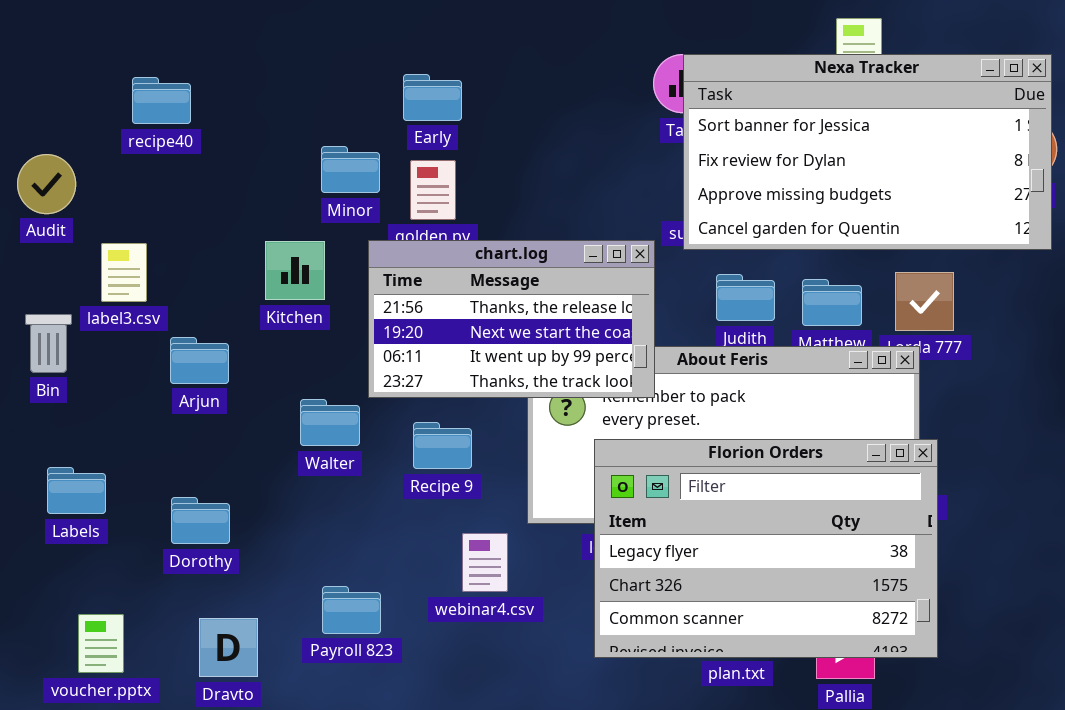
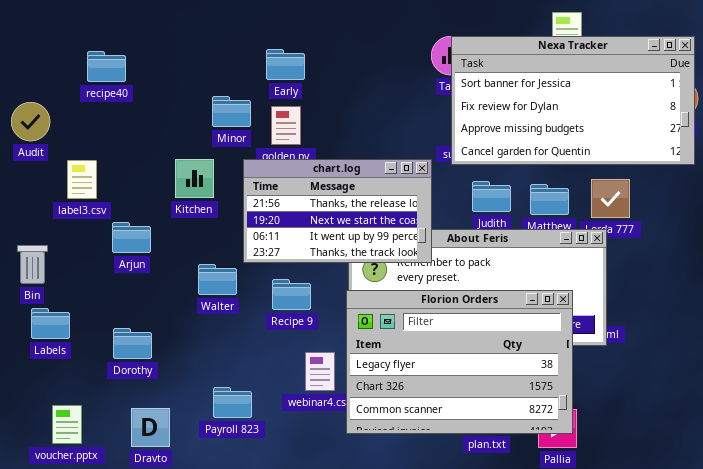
Bin: [25,314,72,373] -> [17,245,48,284], moved
Florion Orders: [594,439,938,658] -> [346,290,573,434], moved

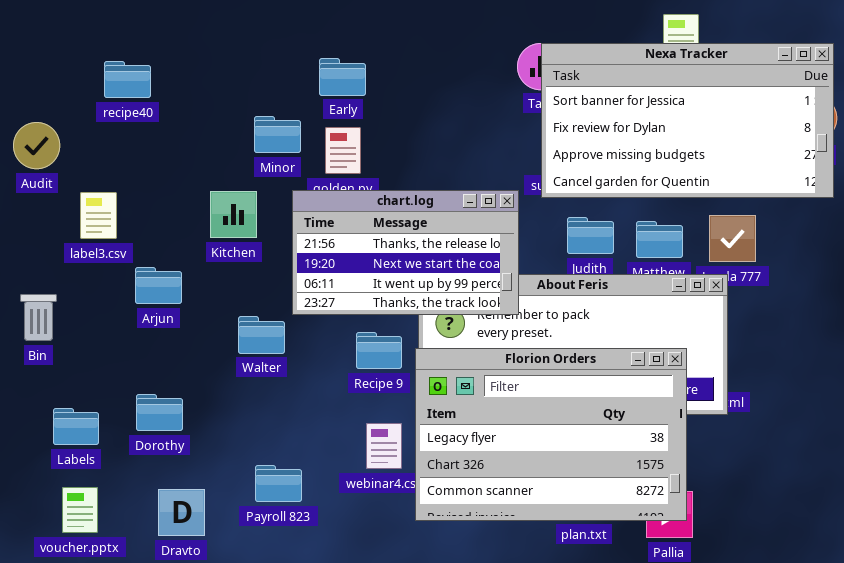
Recipe 9: [272,279,311,310] -> [356,332,402,369], moved
Labels: [31,308,70,339] -> [53,408,99,445], moved

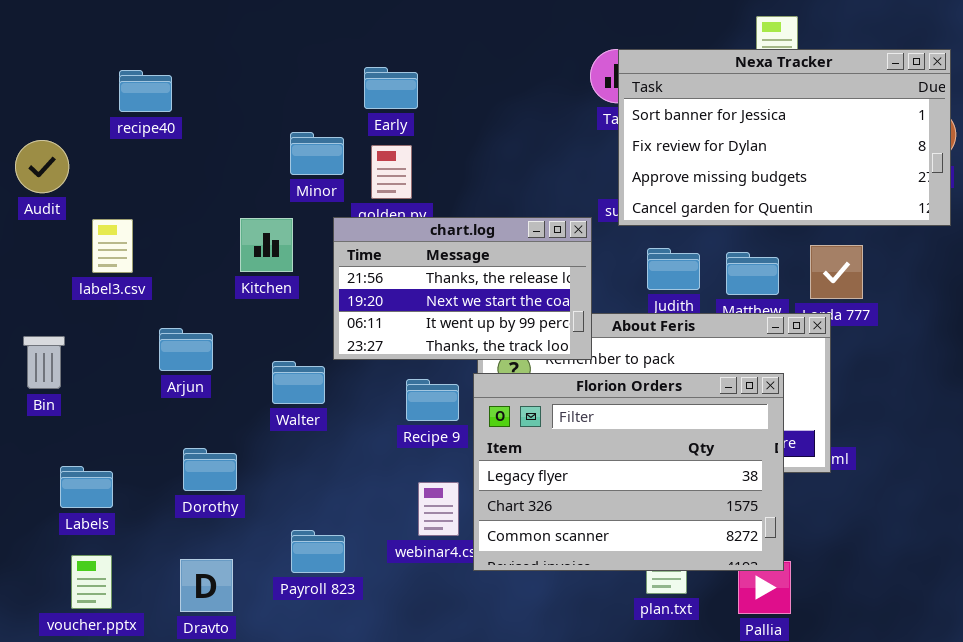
Arjun: [135,267,182,304] -> [159,328,213,371], moved
Florion Orders: [415,348,687,521] -> [473,373,784,571], moved
Dorothy: [136,394,183,431] -> [183,448,237,491], moved

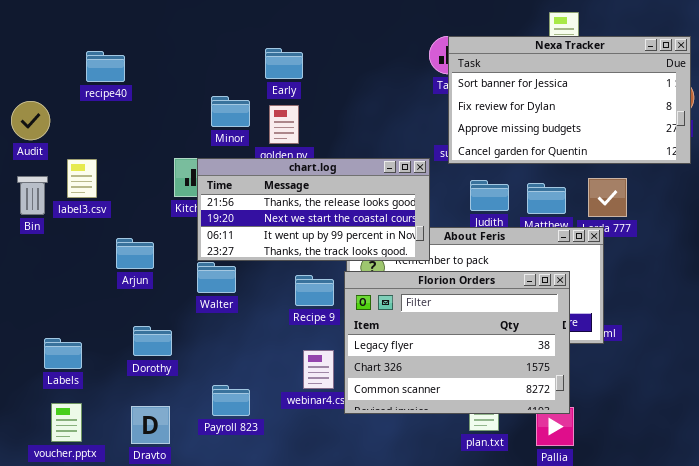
chart.log: [333,217,592,360] -> [197,158,430,261], resized
Bin: [23,336,65,389] -> [17,176,48,215], moved

